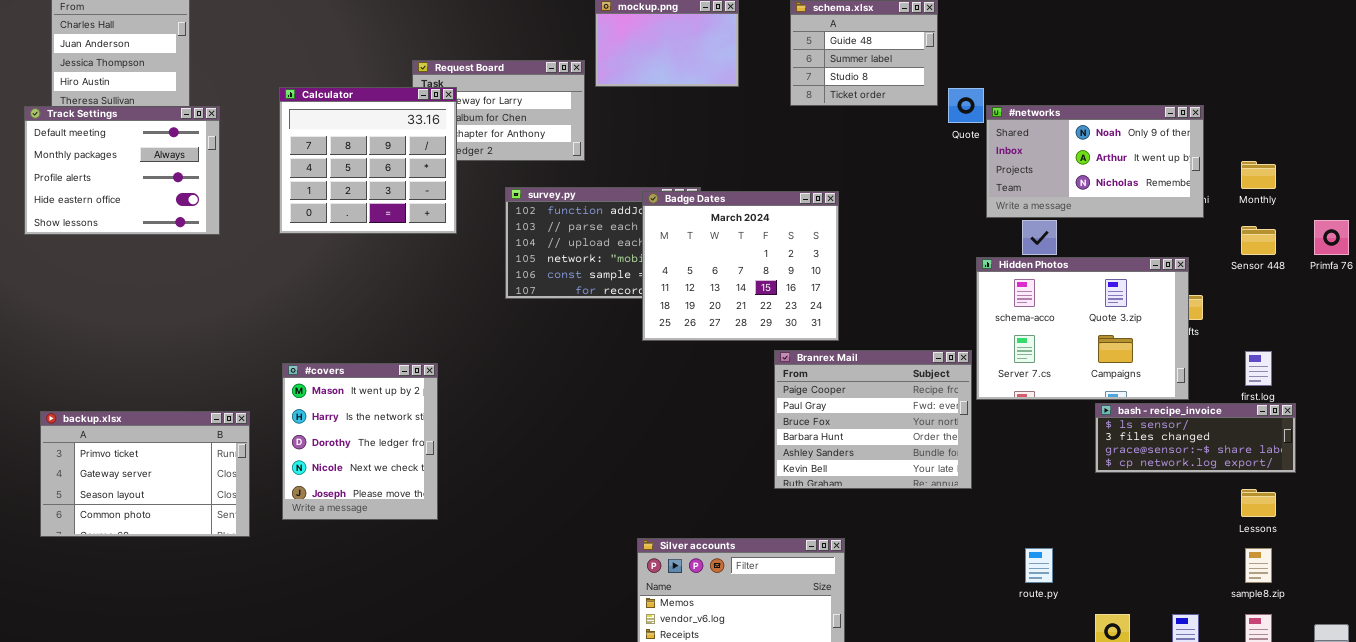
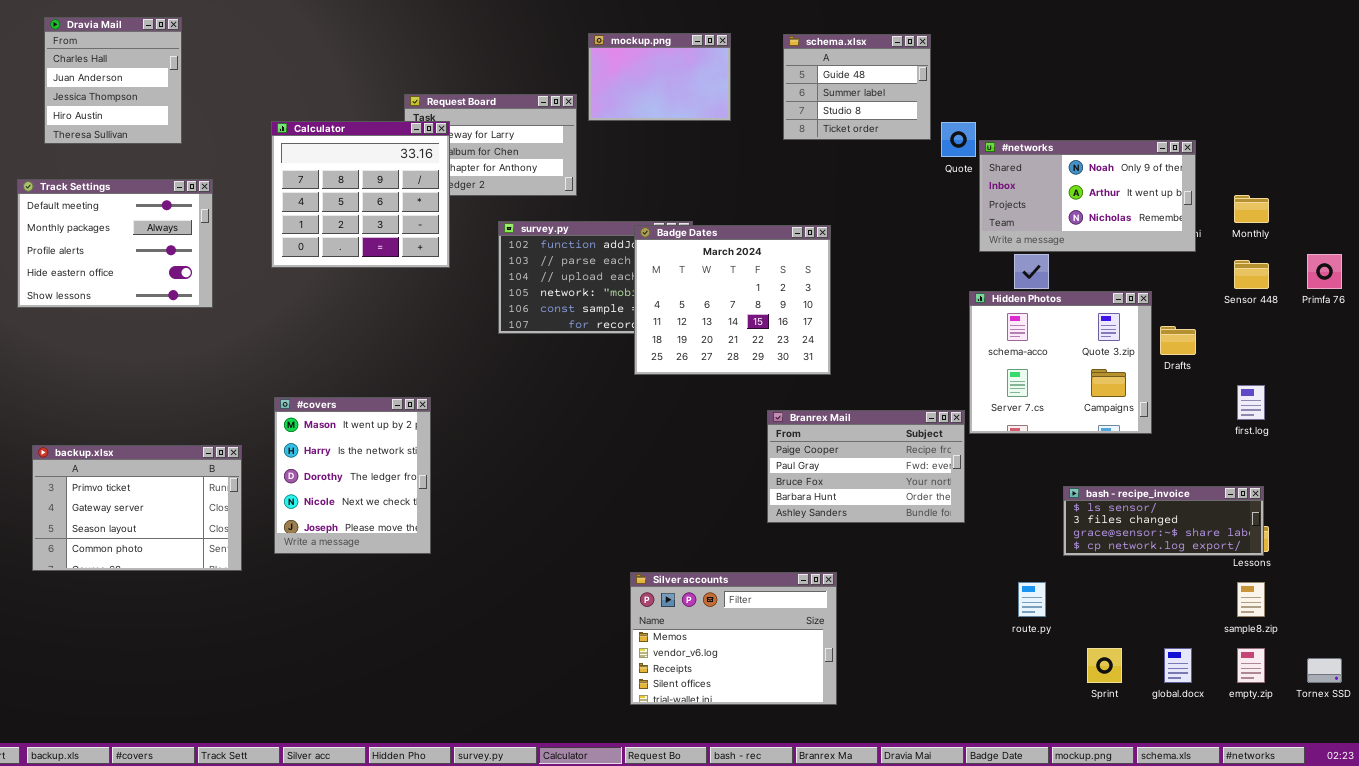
Track Settings: [24,106,220,235] -> [17,179,213,308], moved
Hidden Photos: [976,257,1189,400] -> [969,291,1152,434], resized
Branrex Mail: [774,350,972,489] -> [767,410,965,523], resized
bash - recipe_invoice: [1095,403,1296,473] -> [1063,486,1264,556], moved

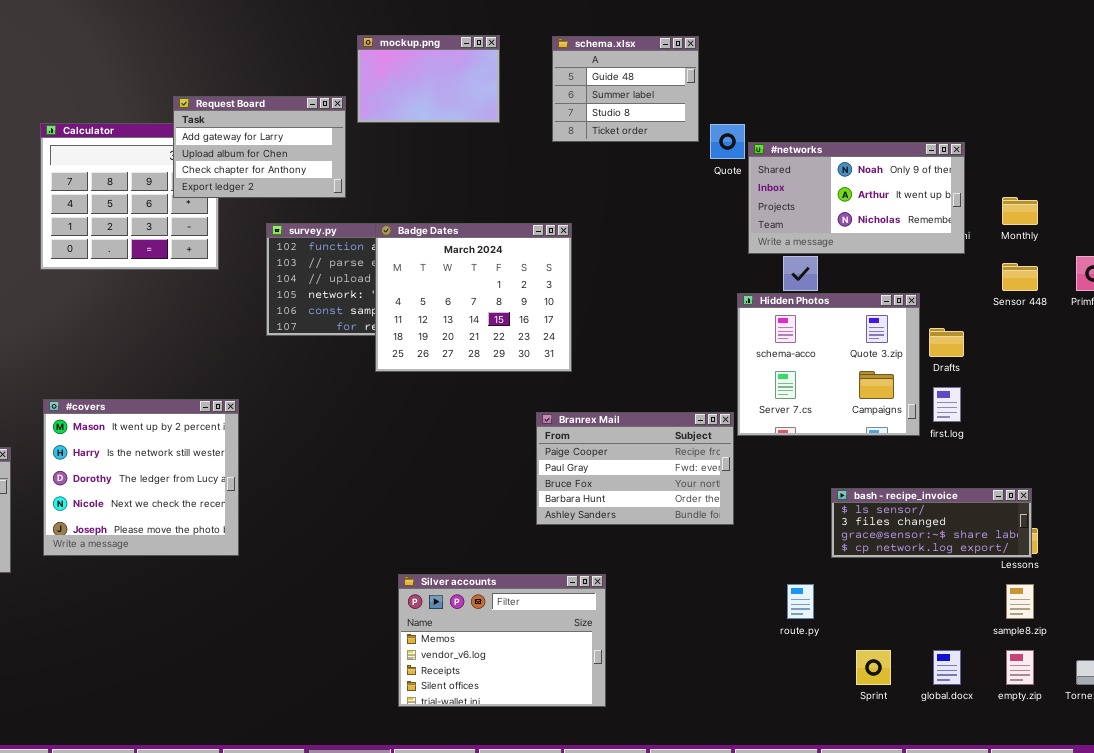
Request Board: [404,94,577,196] -> [173,96,346,198], raised
Badge Dates: [634,225,831,375] -> [375,223,572,372], moved
first.log: [1237,385,1265,420] -> [933,387,961,422], moved
#covers: [274,397,431,554] -> [43,399,239,556], resized

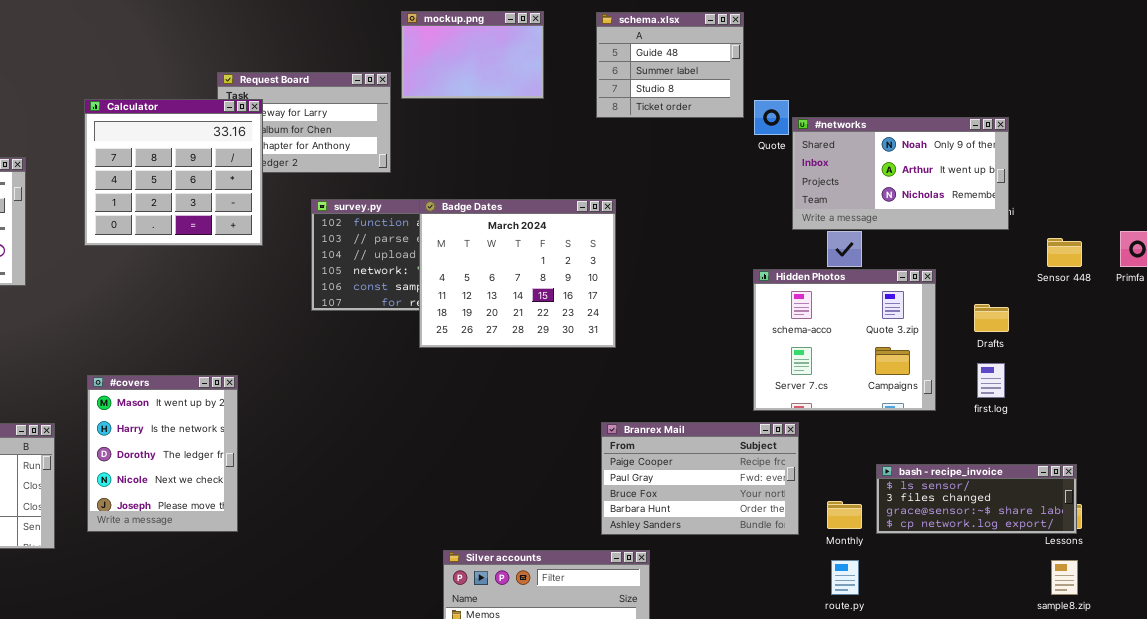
Calculator: [40,123,219,270] -> [84,99,263,246], raised
Monthly: [1002,197,1038,225] -> [827,501,862,529], moved
Hidden Photos: [737,293,920,436] -> [753,269,936,411], moved
#covers: [43,399,239,556] -> [87,375,238,532], resized
Branrex Mail: [536,412,734,525] -> [601,422,799,535], moved

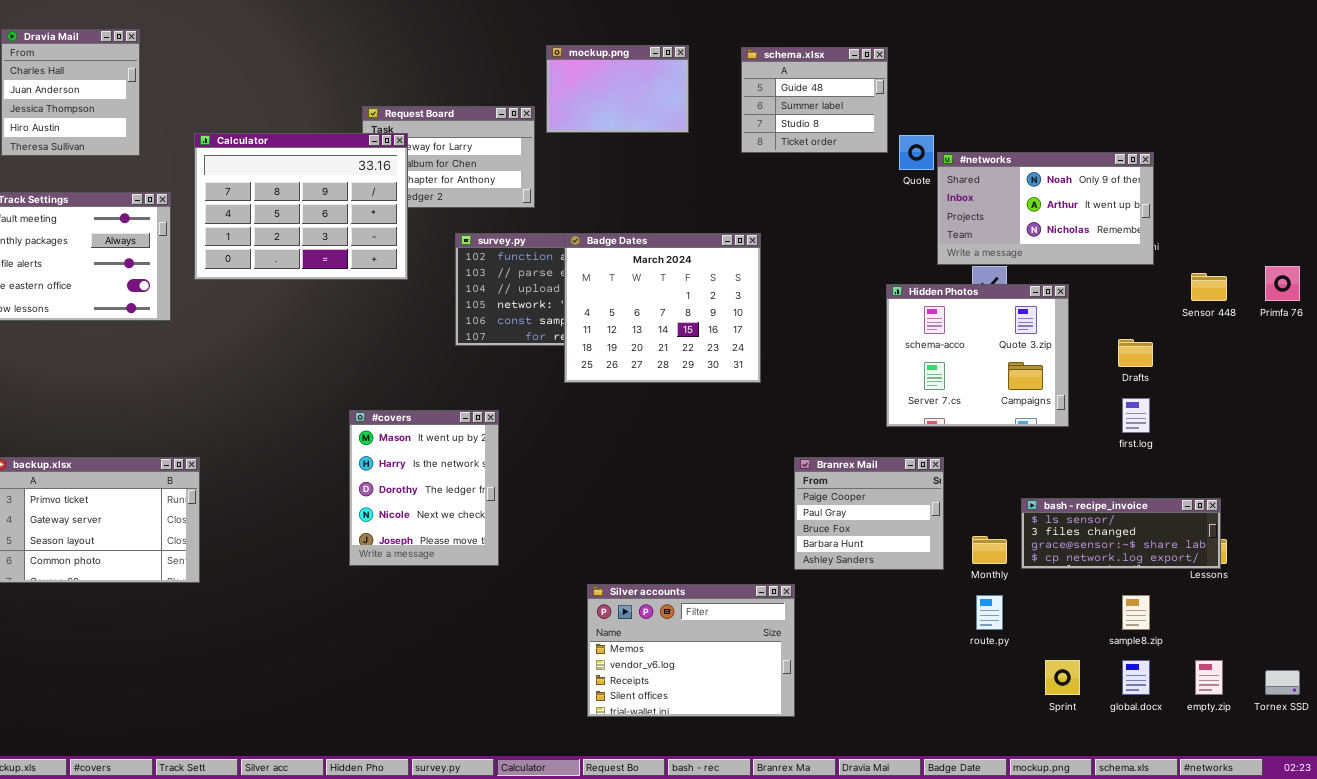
Calculator: [84,99,263,246] -> [194,133,408,280], resized
Hidden Photos: [753,269,936,411] -> [886,284,1069,427], moved
#covers: [87,375,238,532] -> [349,410,499,566], moved
Branrex Mail: [601,422,799,535] -> [794,457,944,570], resized
sample8.zip: [1051,560,1078,595] -> [1122,595,1150,630], moved

